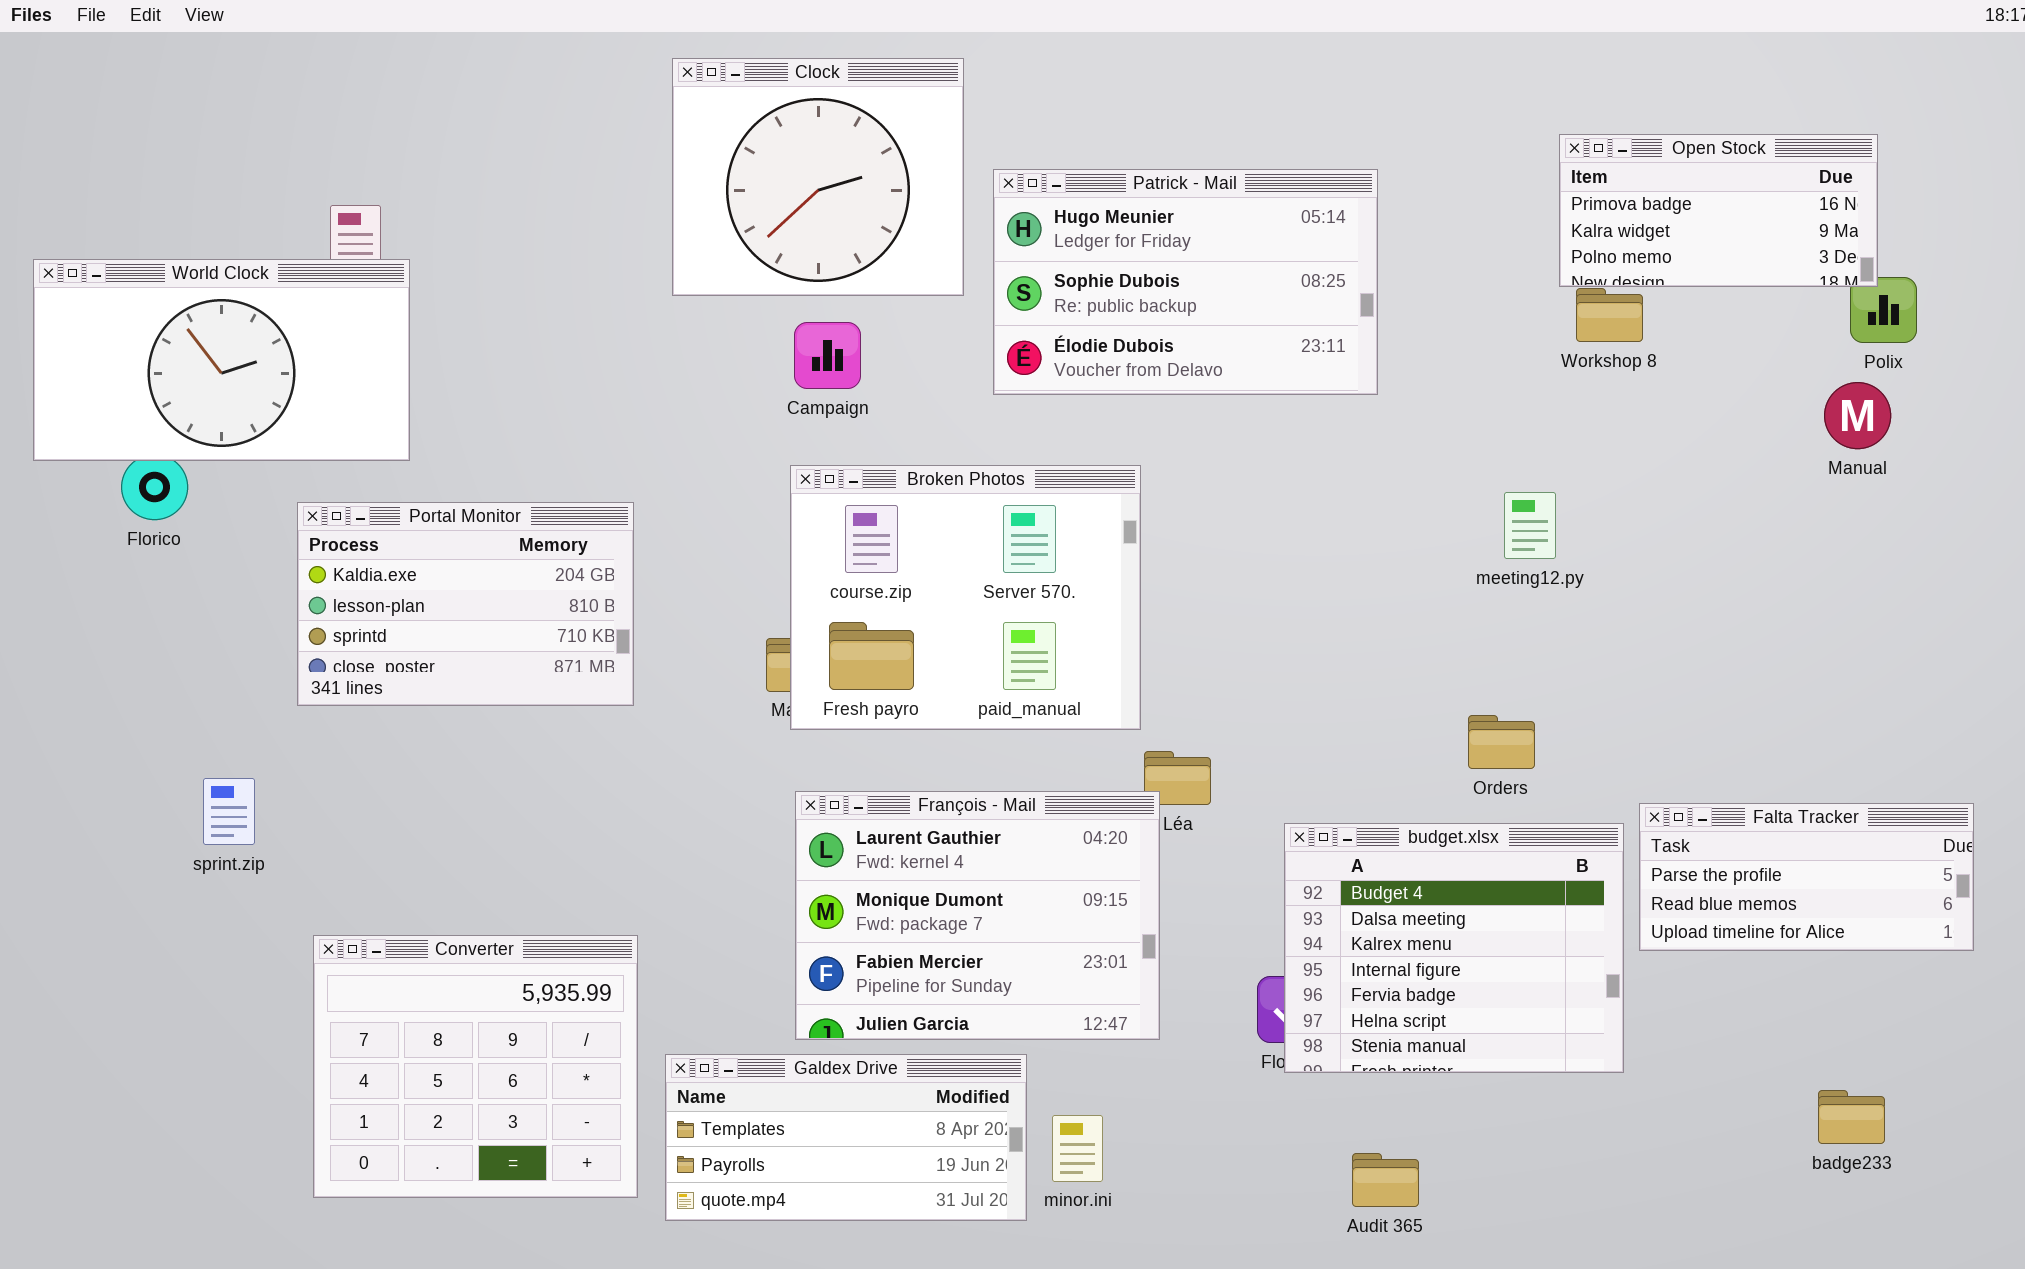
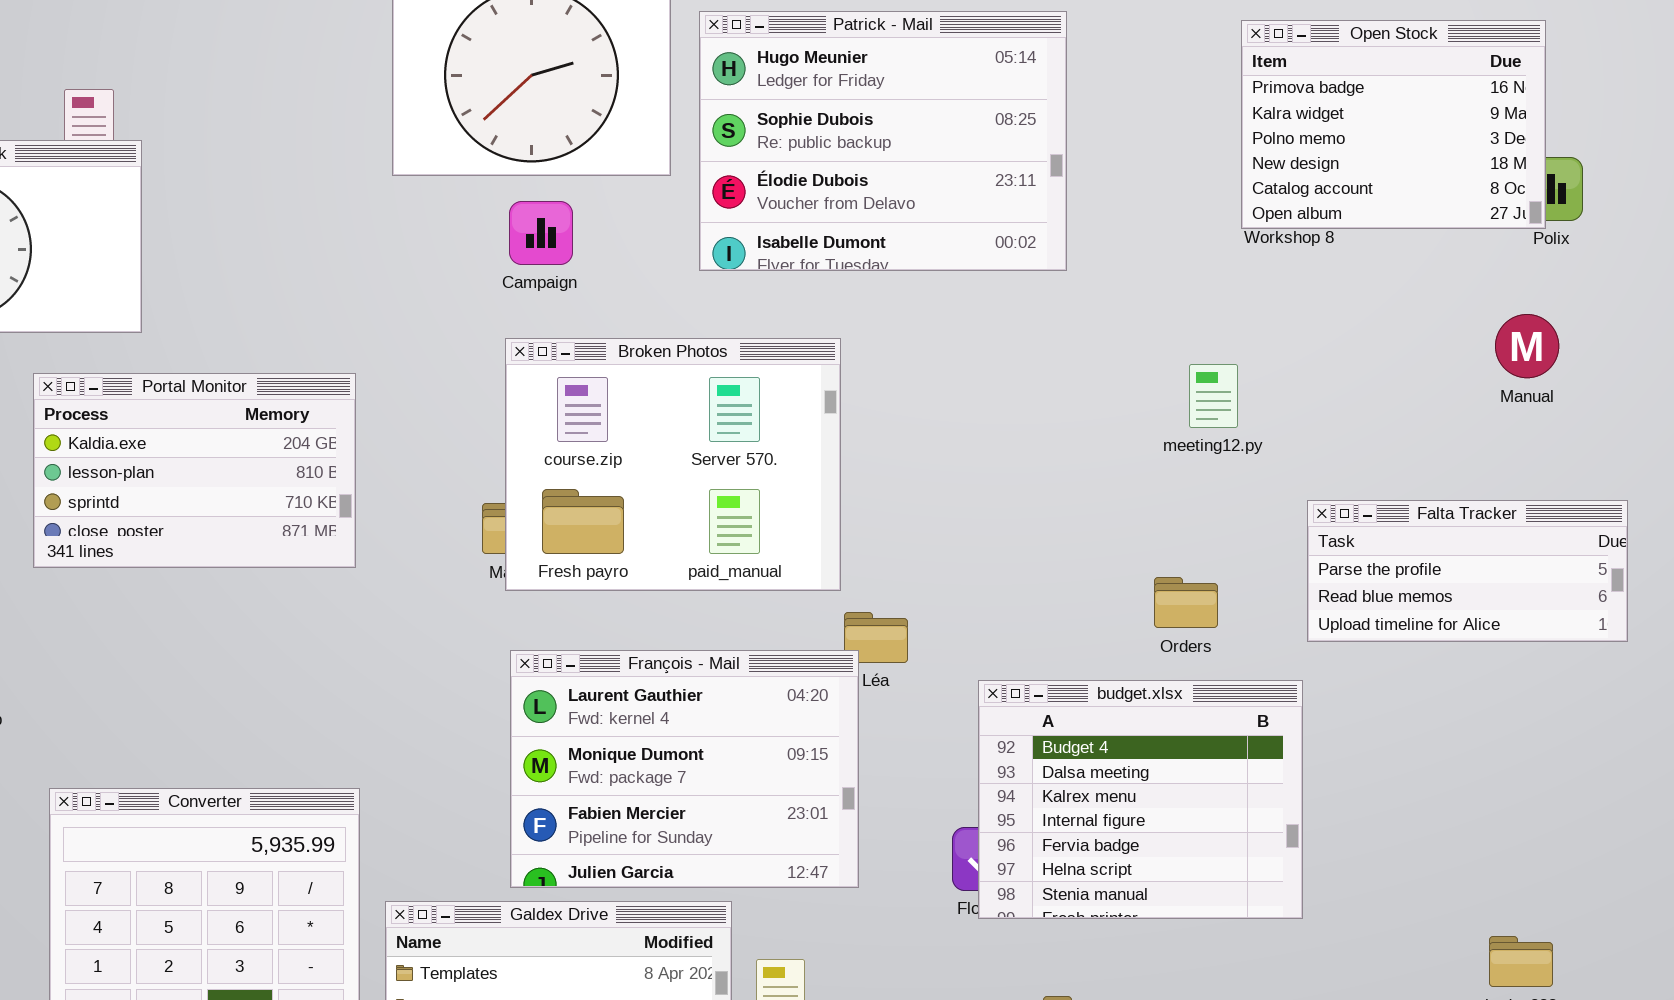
Open Stock: [1559,134,1878,287] -> [1241,20,1546,229], resized
Patrick - Mail: [993,169,1378,395] -> [699,11,1067,271], resized
Manual: [1824,382,1891,449] -> [1495,314,1559,378], moved
Falta Tracker: [1639,803,1974,951] -> [1307,500,1628,642], moved

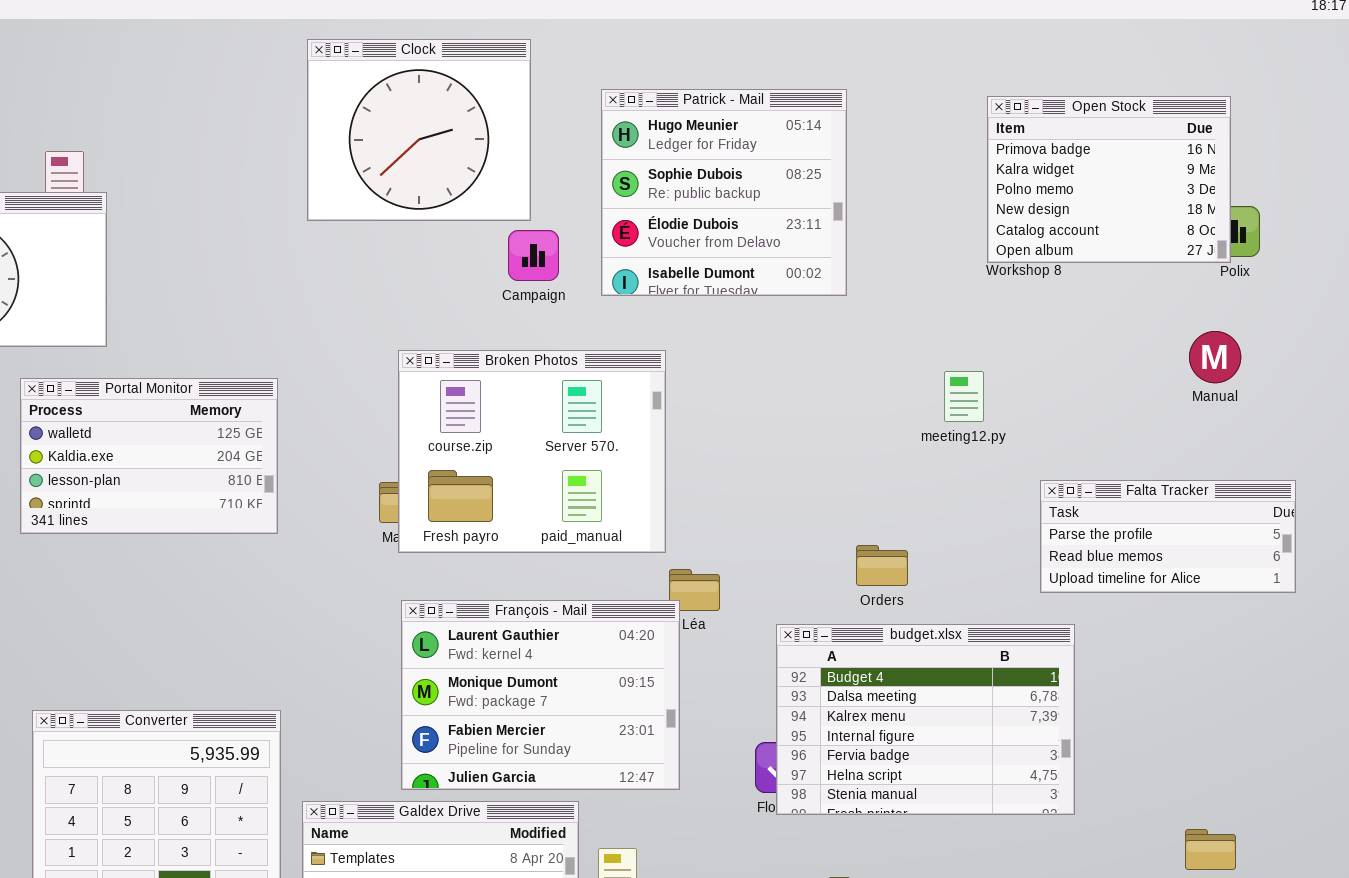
Patrick - Mail: [699,11,1067,271] -> [601,89,847,296], resized
Campaign: [509,201,573,265] -> [508,230,559,281], moved
Portal Monitor: [33,373,356,568] -> [20,378,278,534], scrolled up 1 row
Orders: [1154,577,1218,628] -> [856,545,908,586], moved
budget.xlsx: [978,680,1303,919] -> [776,624,1075,815], resized

